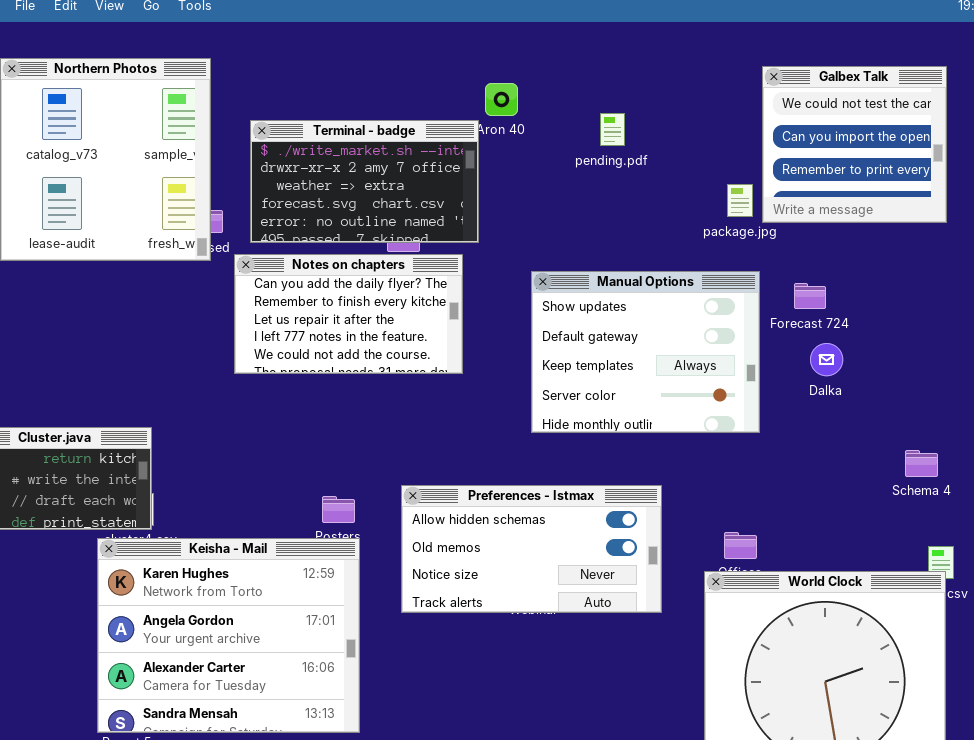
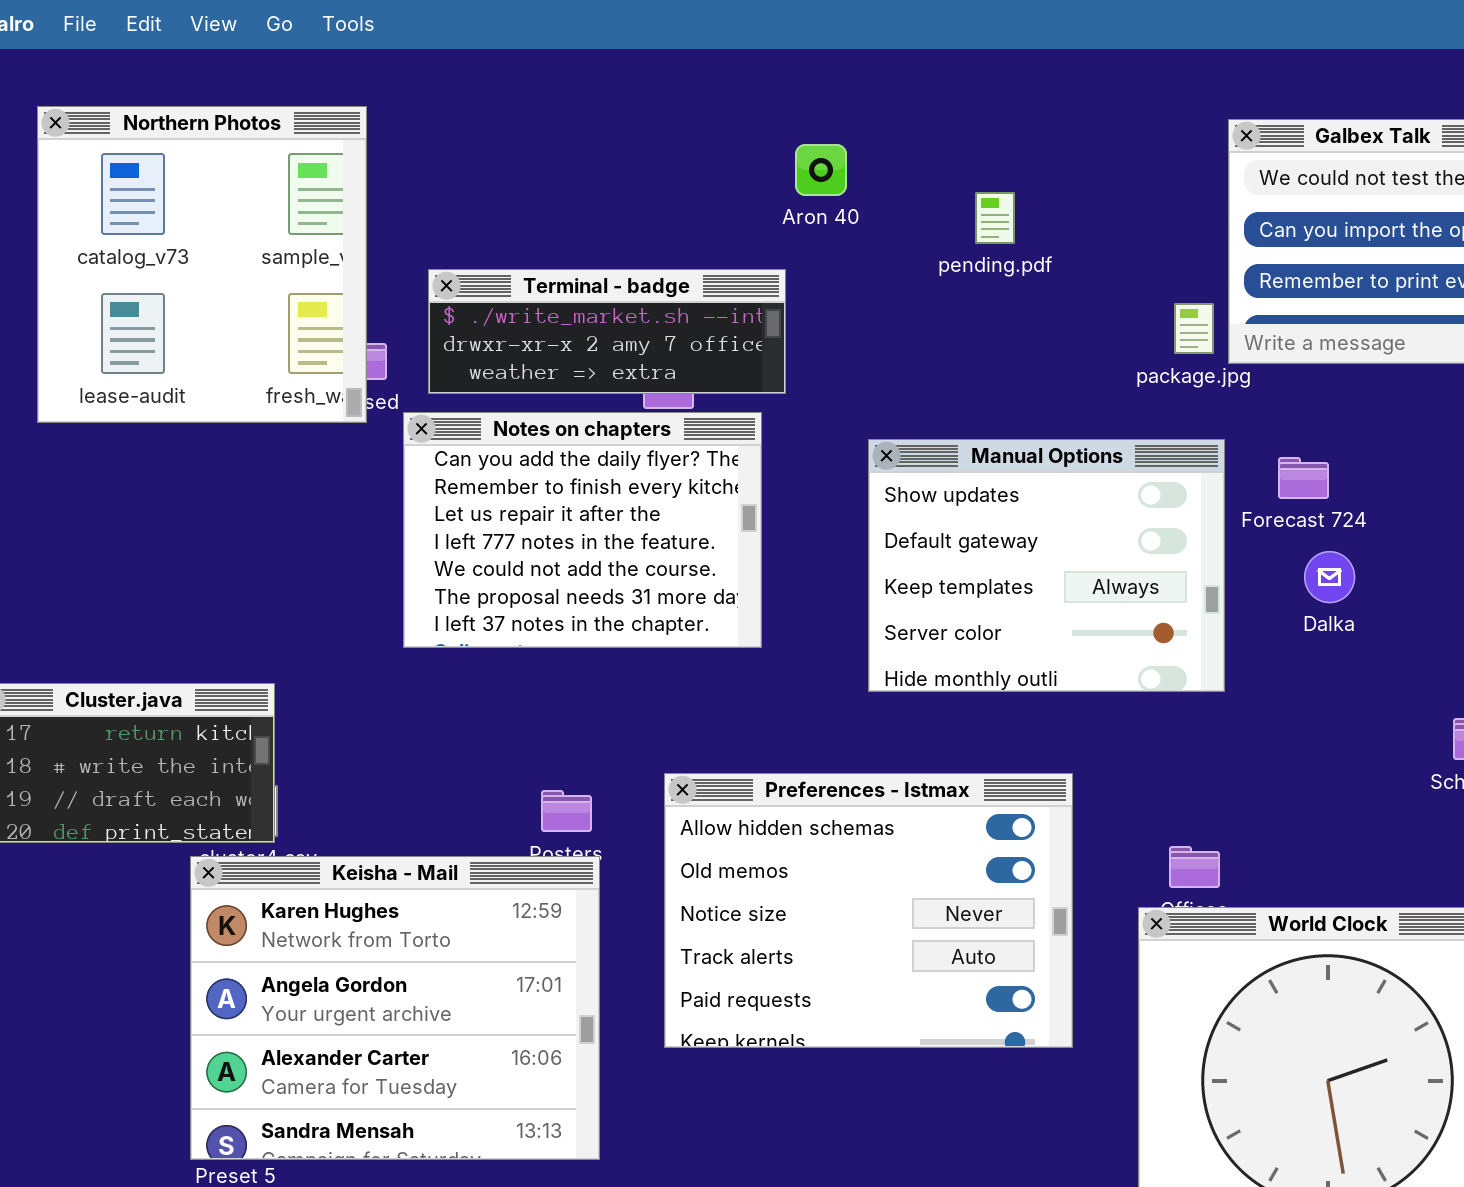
Terminal - badge: [250,120,479,243] -> [428,269,786,394], resized
Notes on chapters: [234,254,463,374] -> [403,412,762,648], resized
Preferences - Istmax: [401,485,662,613] -> [664,773,1073,1048], resized

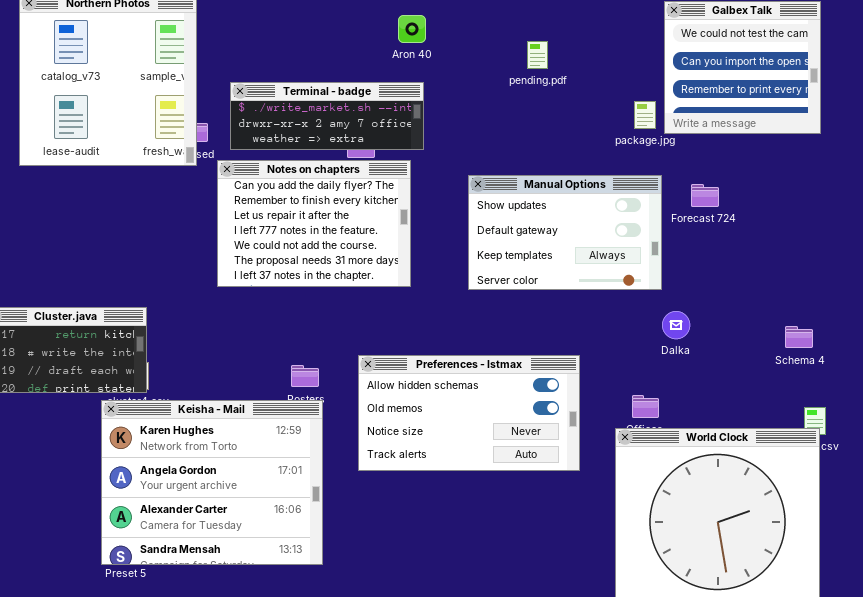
Aron 40: [795,144,847,196] -> [398,15,426,43], moved
Manual Options: [868,439,1225,692] -> [468,175,662,290], resized
Dalka: [1304,551,1355,603] -> [662,311,690,339], moved
Preferences - Istmax: [664,773,1073,1048] -> [358,355,580,471], resized

